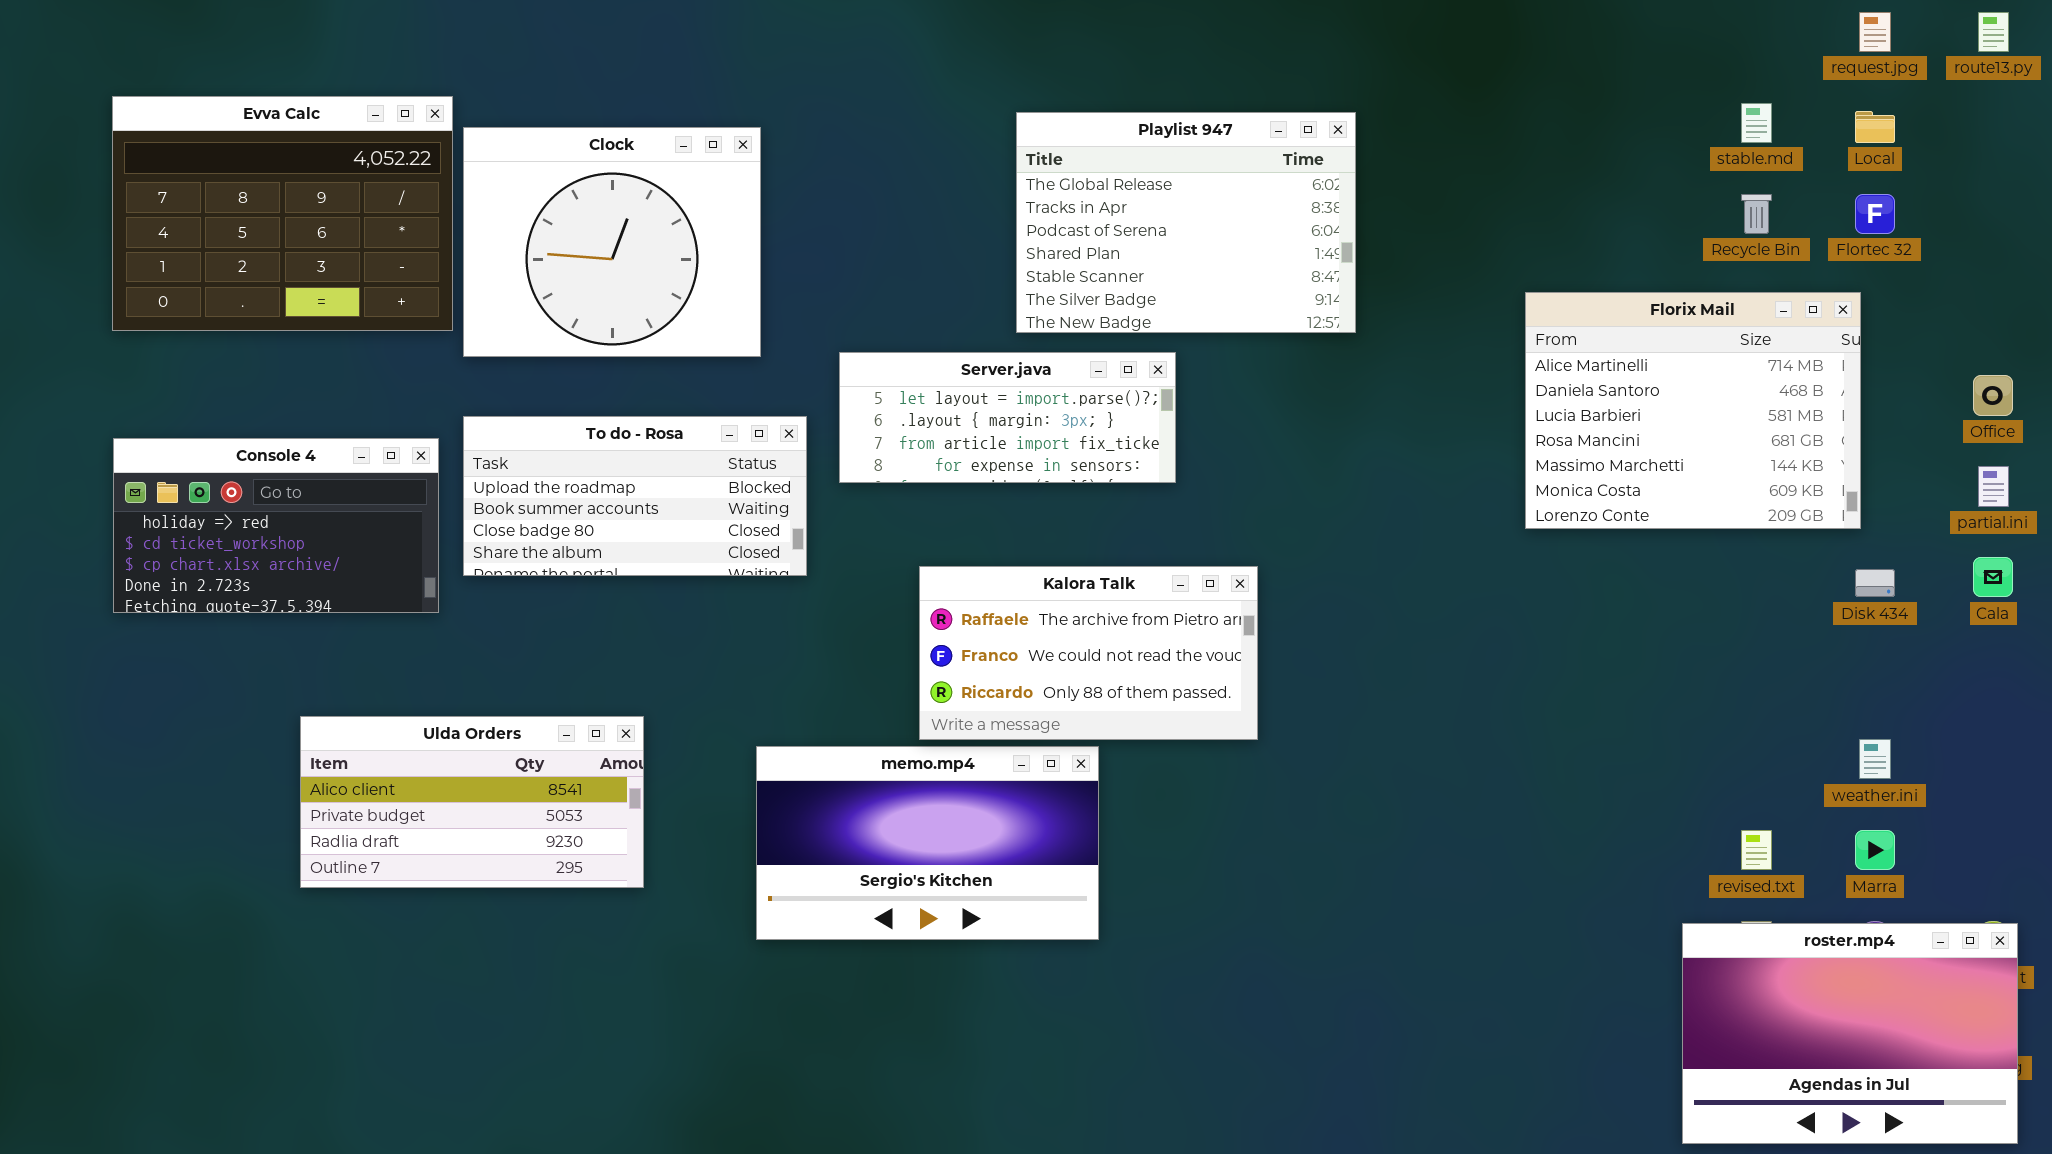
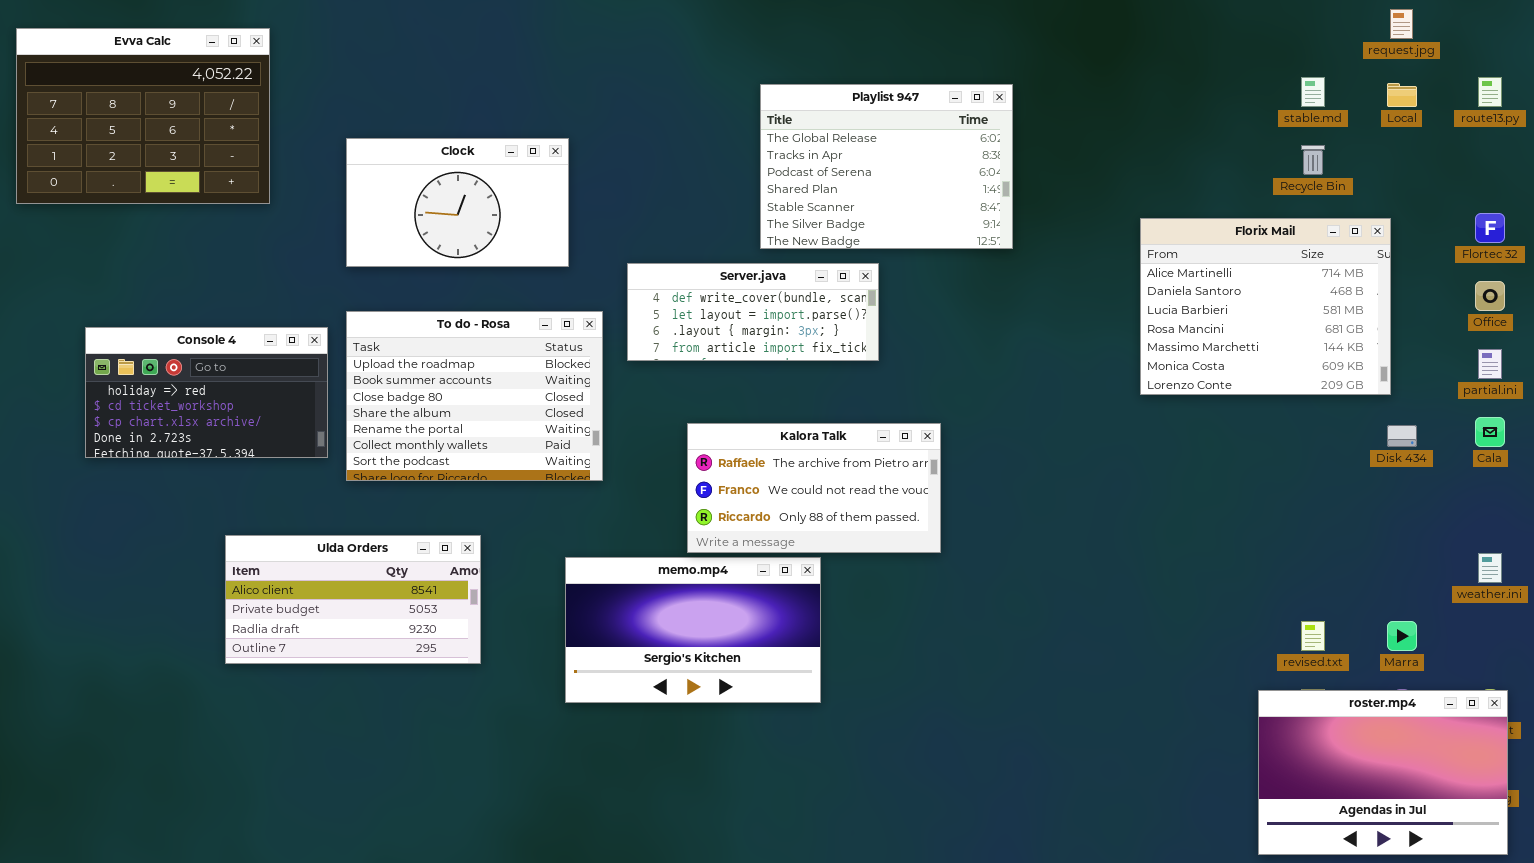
route13.py: [1978,12,2009,52] -> [1478,77,1502,107], moved
Evva Calc: [112,96,453,331] -> [16,28,270,204], moved
Clock: [463,127,761,357] -> [346,138,569,267], resized
Flortec 32: [1855,194,1895,234] -> [1475,213,1505,243], moved
Server.java: [839,352,1176,483] -> [627,263,879,361], scrolled up 1 row
To do - Rosa: [463,416,807,576] -> [346,311,603,481], resized
weather.ini: [1859,739,1891,779] -> [1478,553,1502,583], moved

